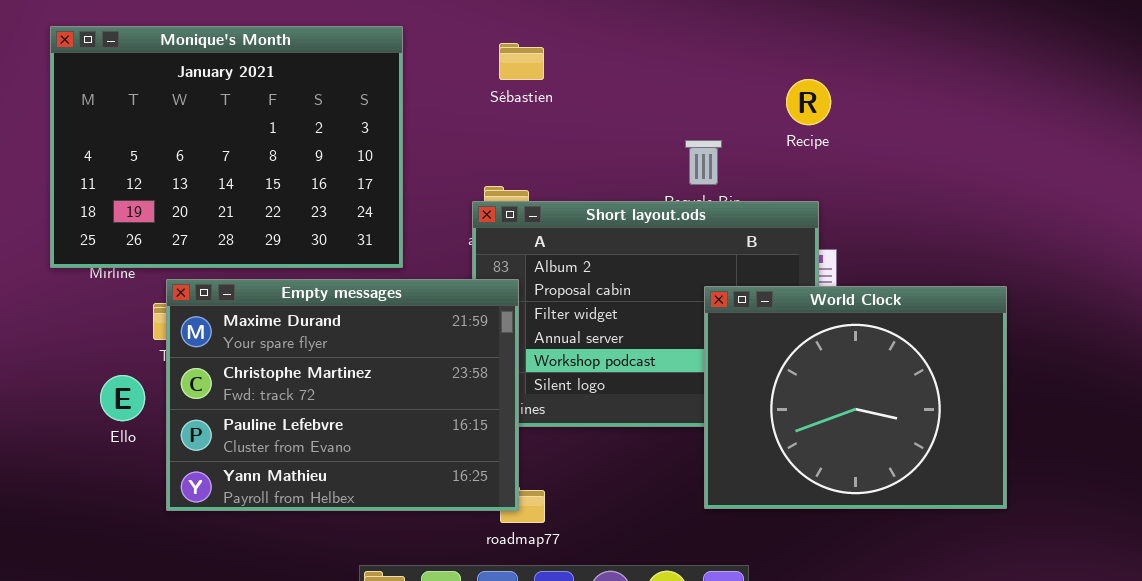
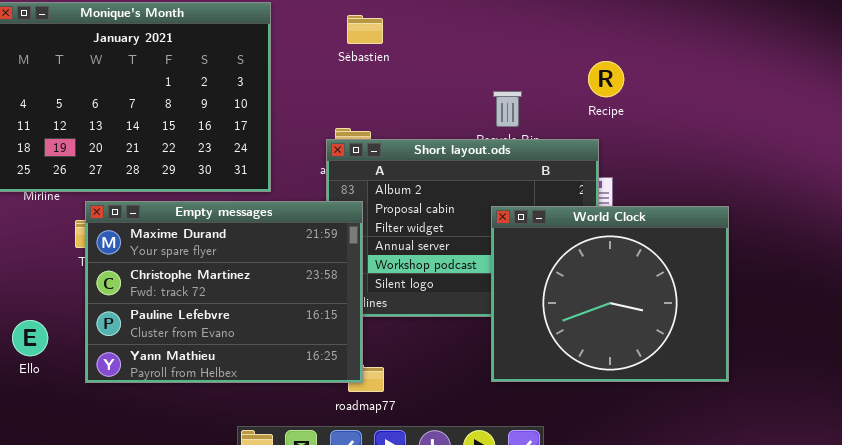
Recipe: [786,79,831,125] -> [588,61,624,97], moved
World Clock: [704,286,1007,509] -> [491,206,729,382], moved
Ello: [100,375,145,421] -> [12,320,48,356], moved

